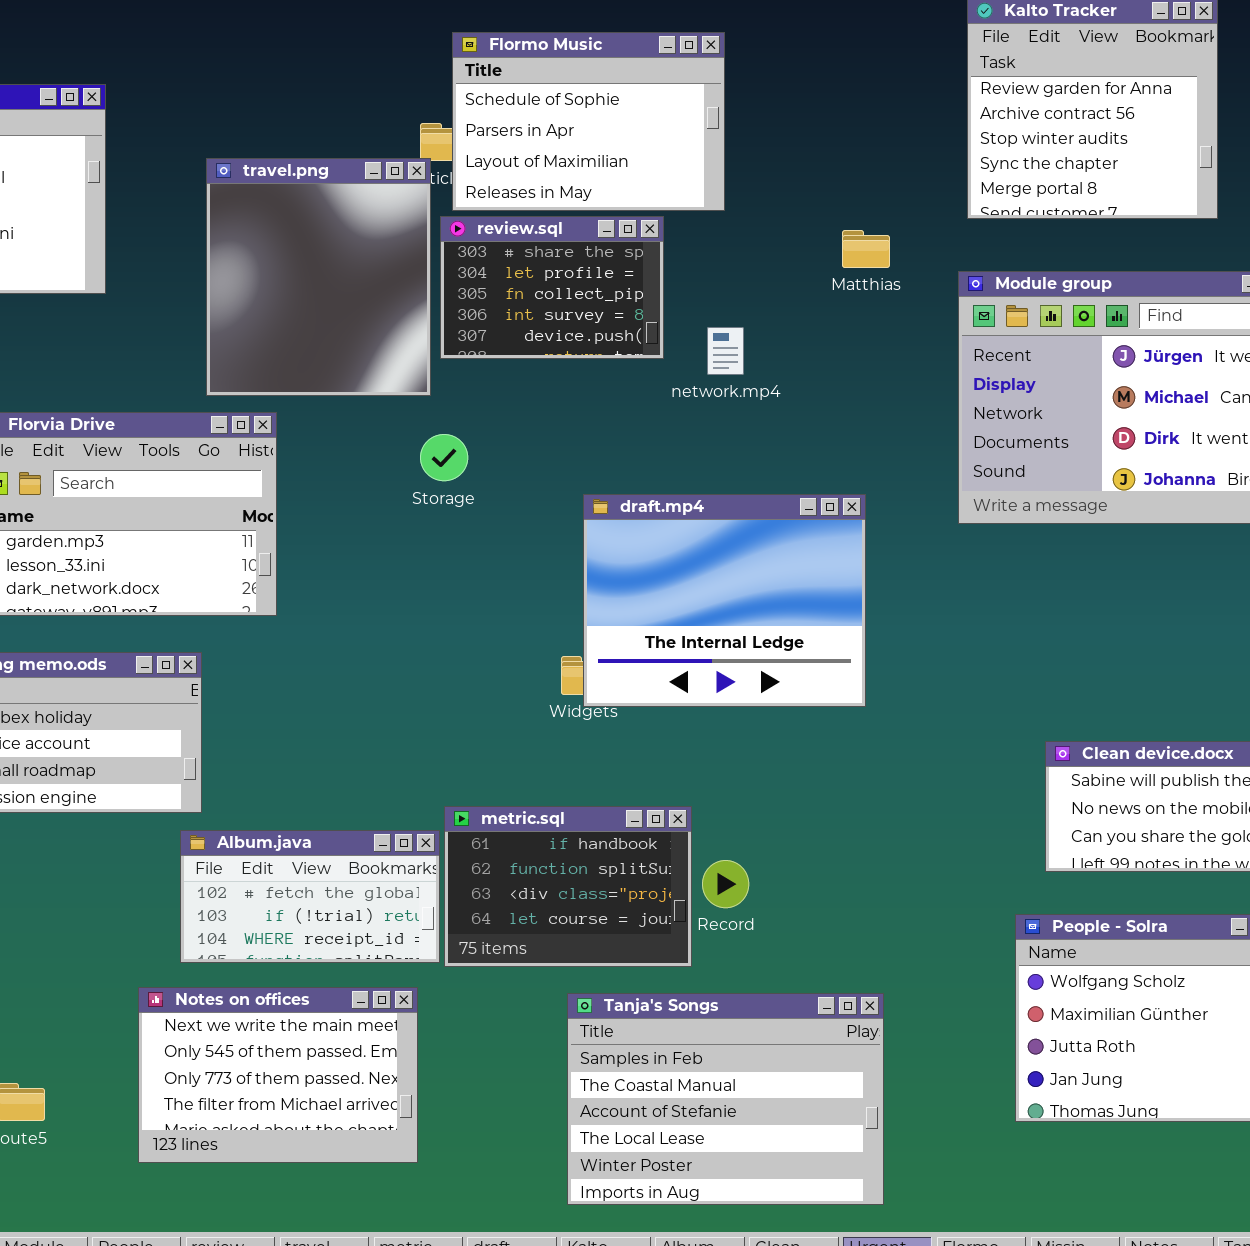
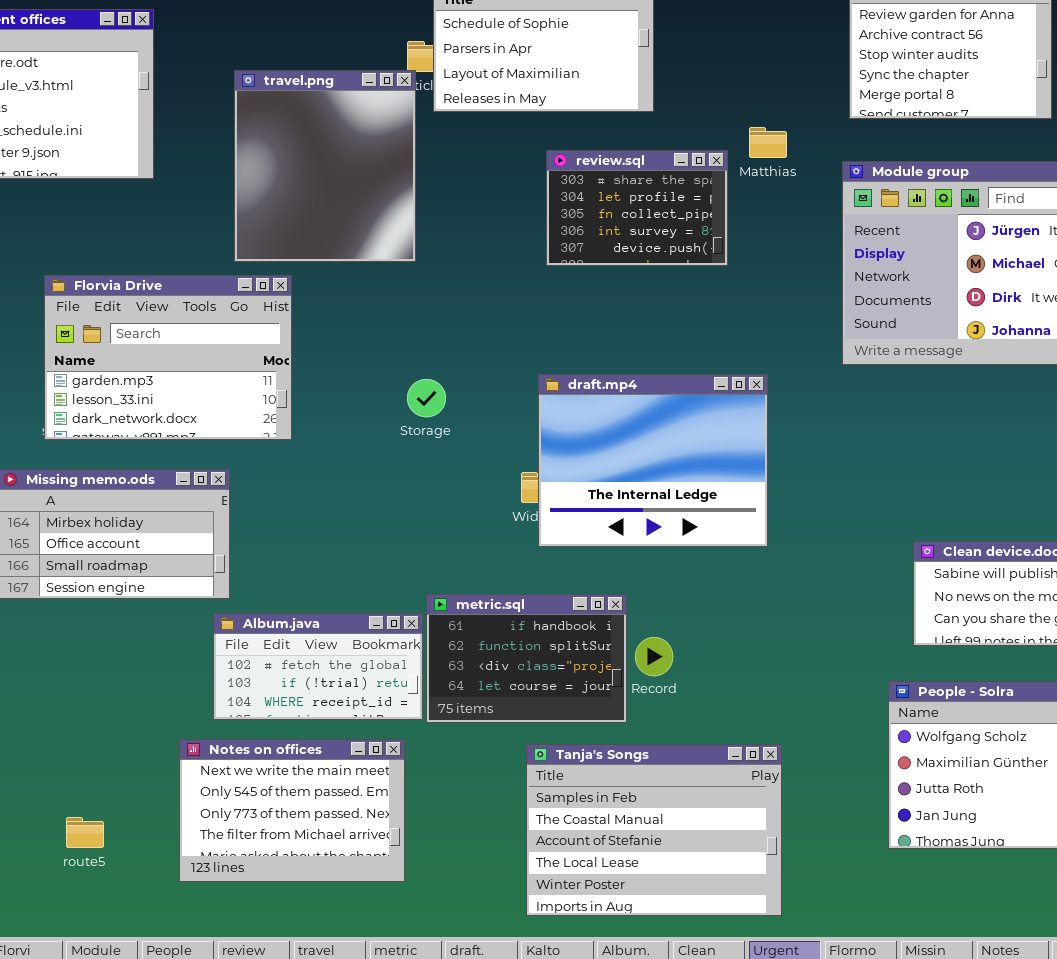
review.sql: [440,216,664,359] -> [546,150,728,266], moved
Storage: [420,434,468,481] -> [407,379,446,417], moved
draft.mp4: [583,494,866,707] -> [538,374,768,547], moved

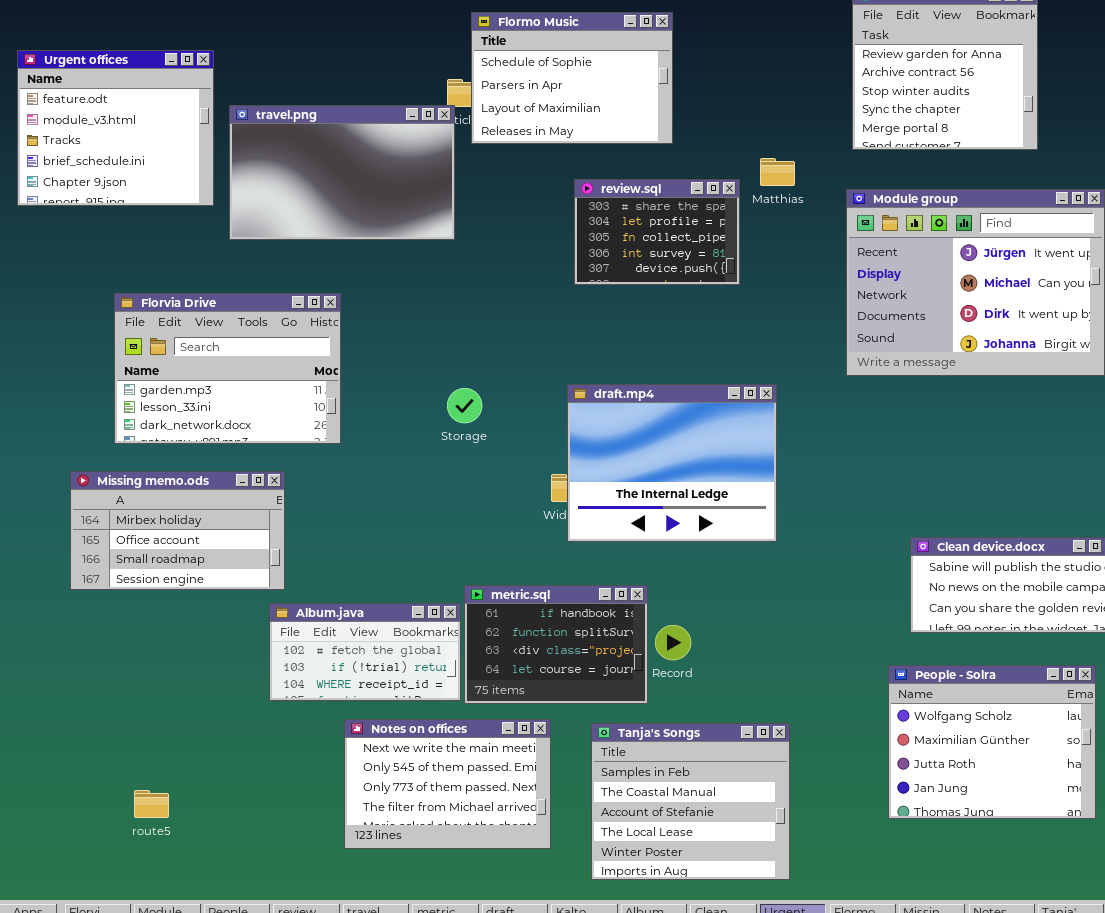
travel.png: [234,70,416,262] -> [229,105,455,240], resized
Notes on offices: [179,739,405,882] -> [344,719,551,849], moved
Tanja's Songs: [526,744,782,916] -> [591,723,790,880], resized

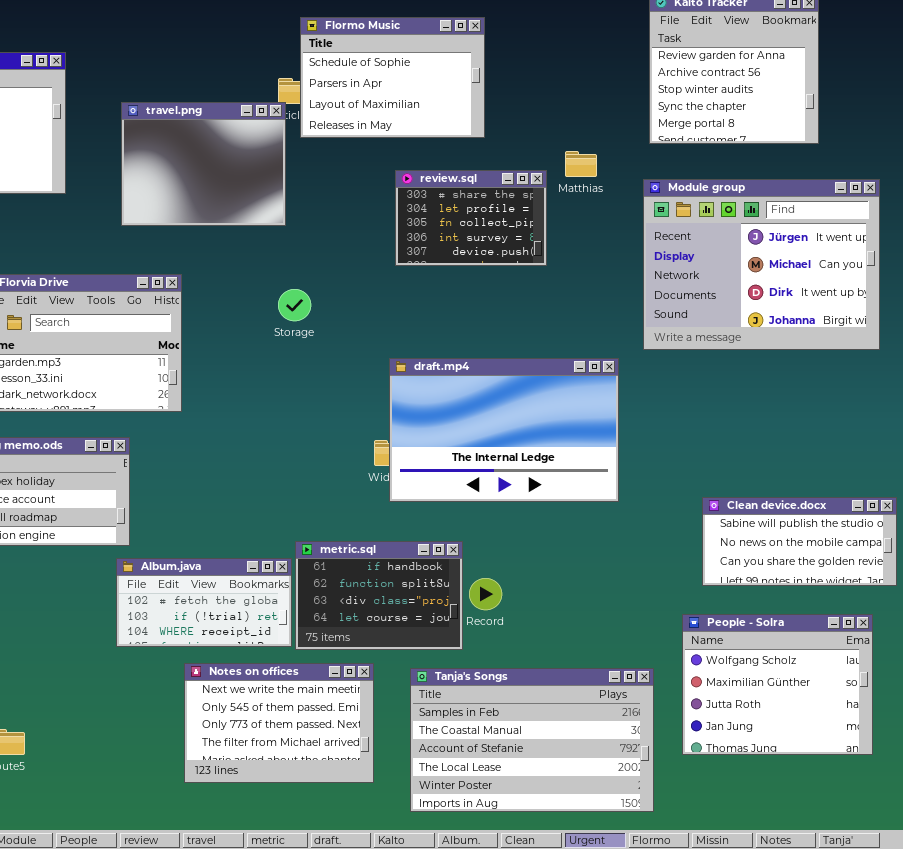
travel.png: [229,105,455,240] -> [121,102,286,226], resized
draft.mp4: [567,384,777,542] -> [389,358,619,502], resized
Storage: [447,388,482,423] -> [278,289,311,321], moved
Tanja's Songs: [591,723,790,880] -> [410,668,654,812], resized

